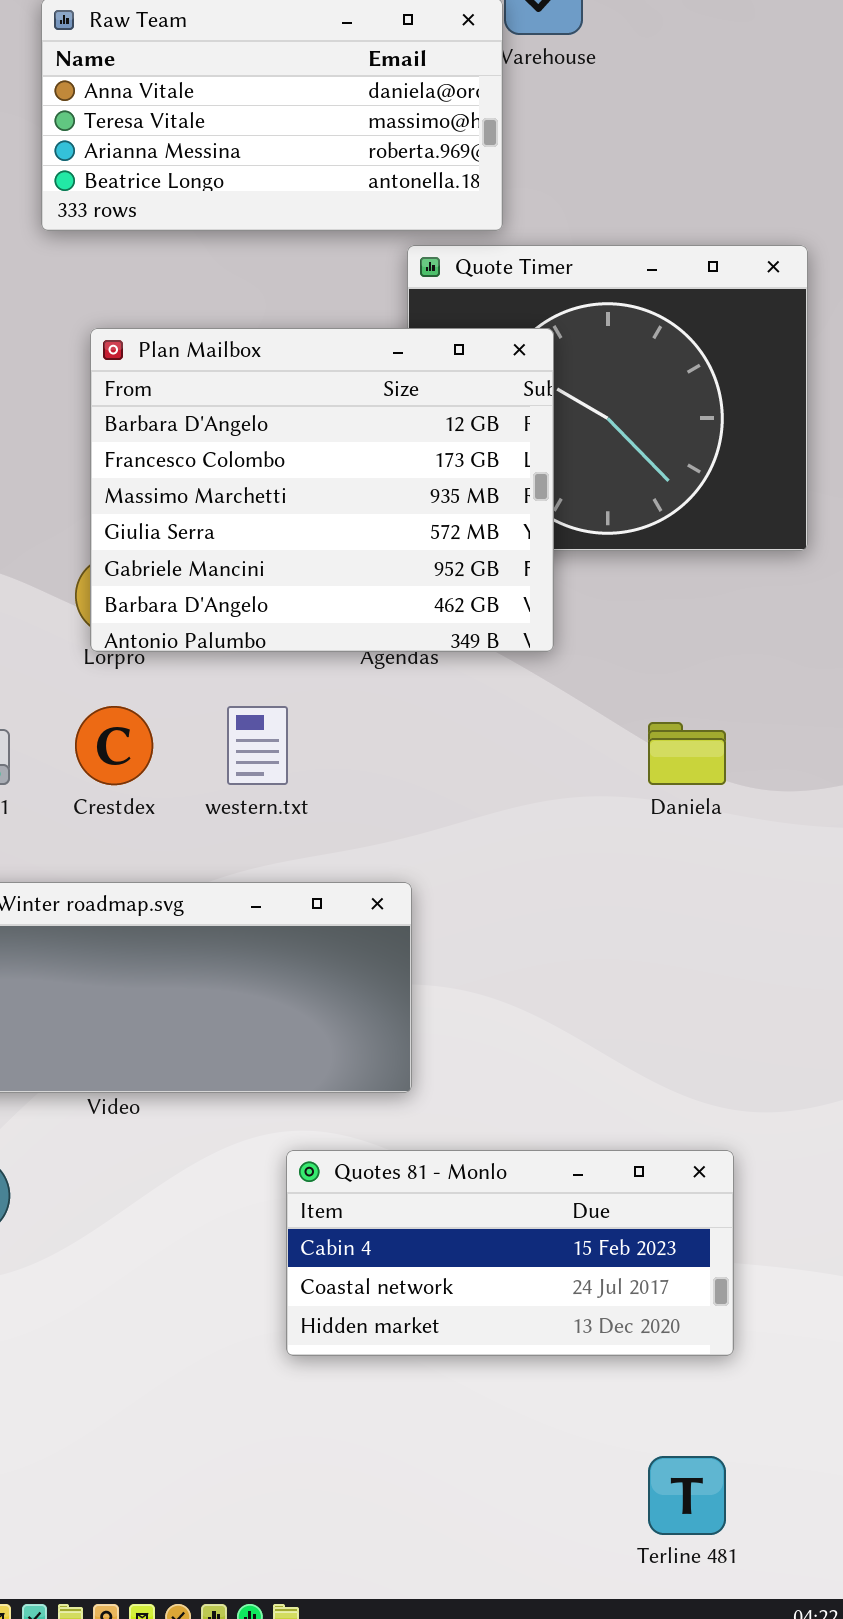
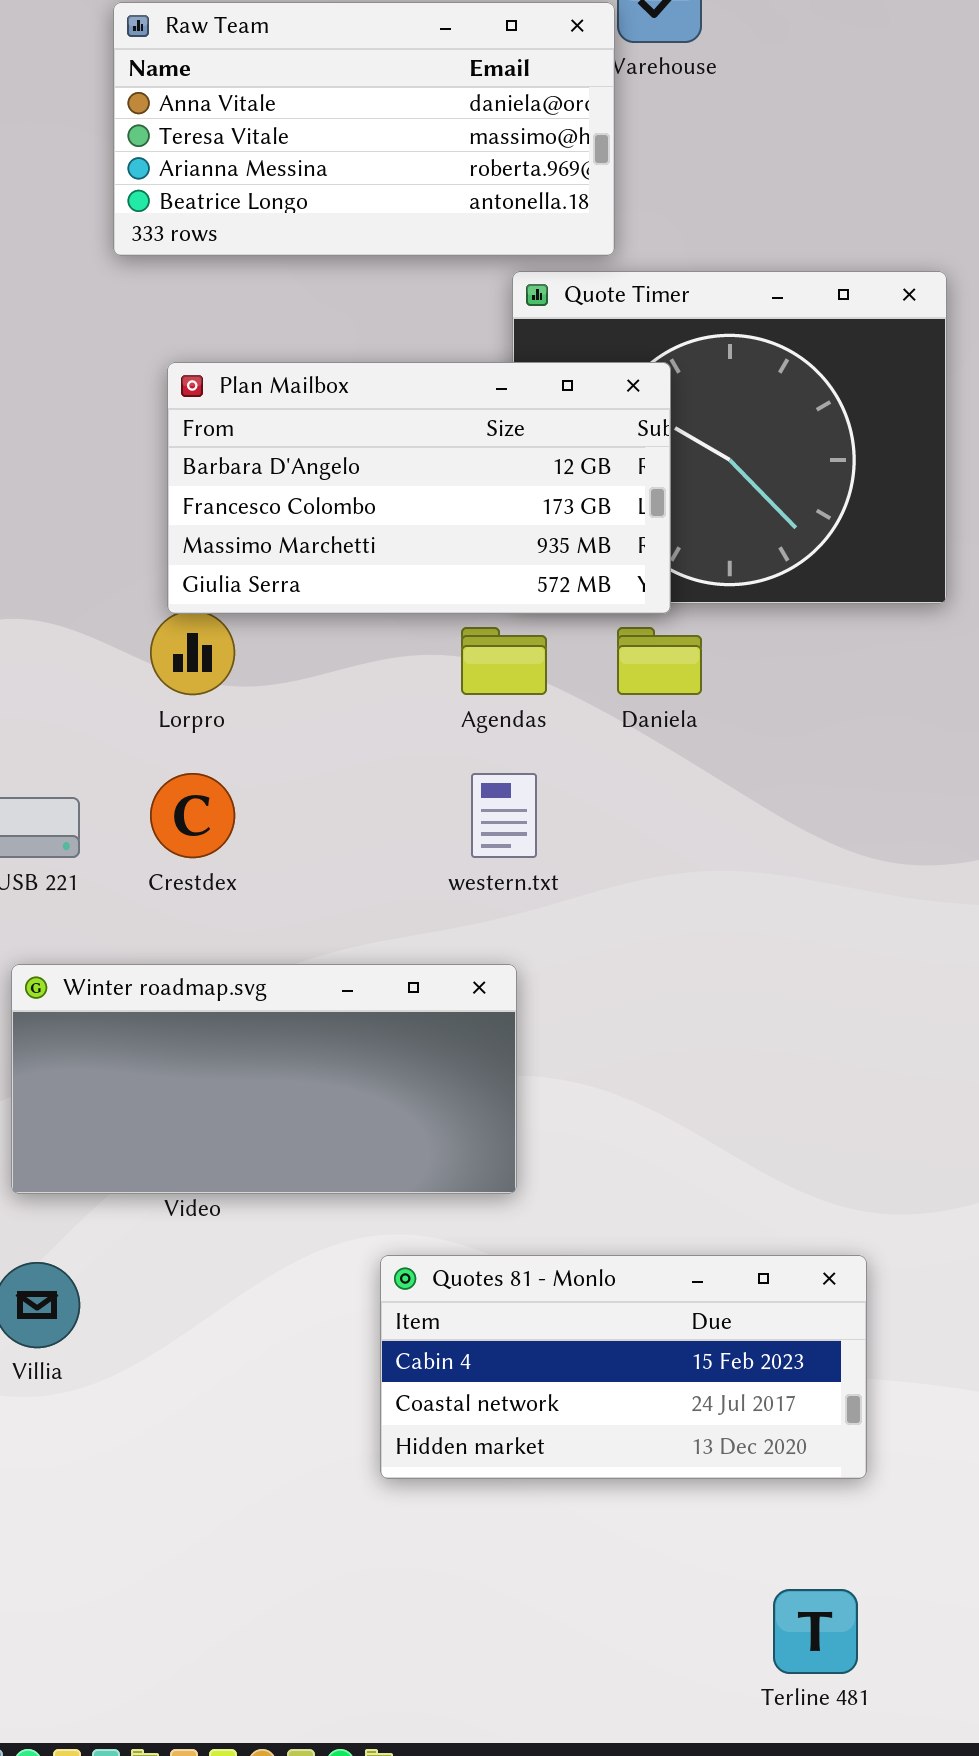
Plan Mailbox: [90,328,554,652] -> [167,362,671,614], resized
western.txt: [227,706,288,785] -> [471,773,537,858], moved
Daniela: [648,722,726,785] -> [617,627,702,695], moved

